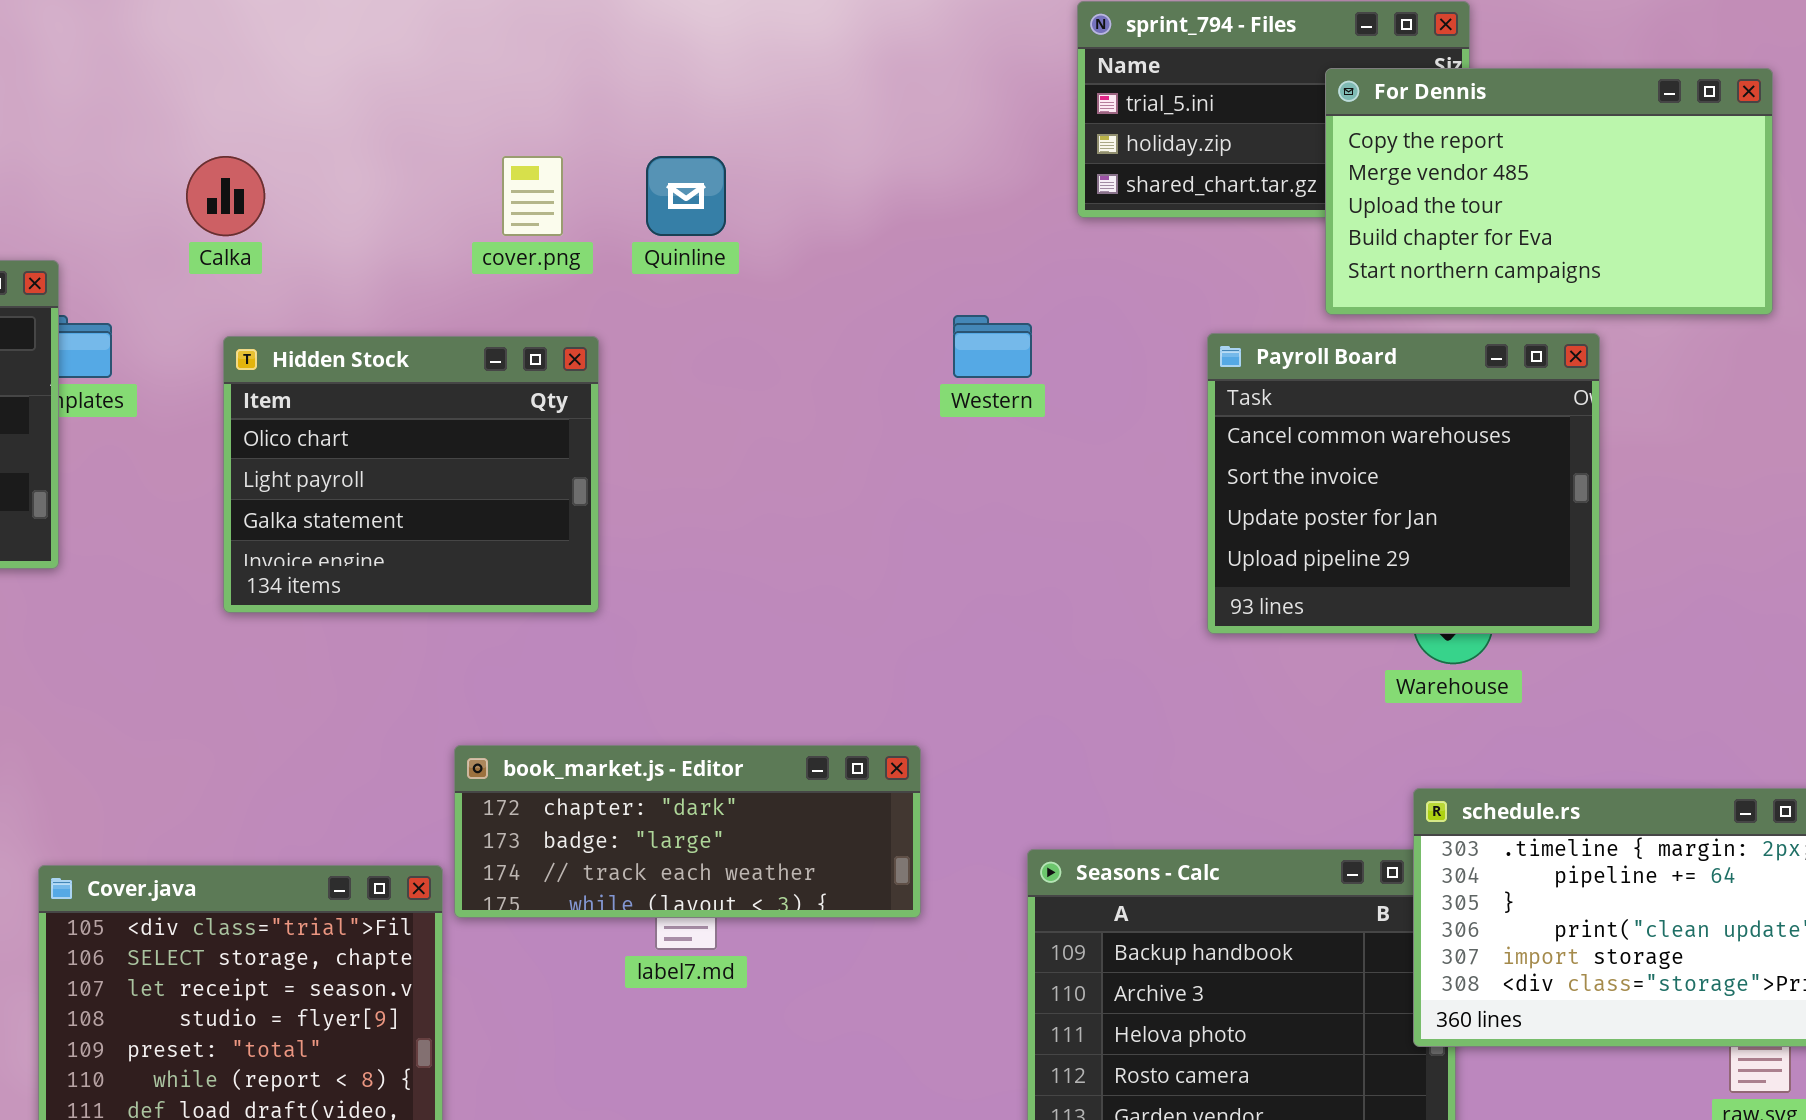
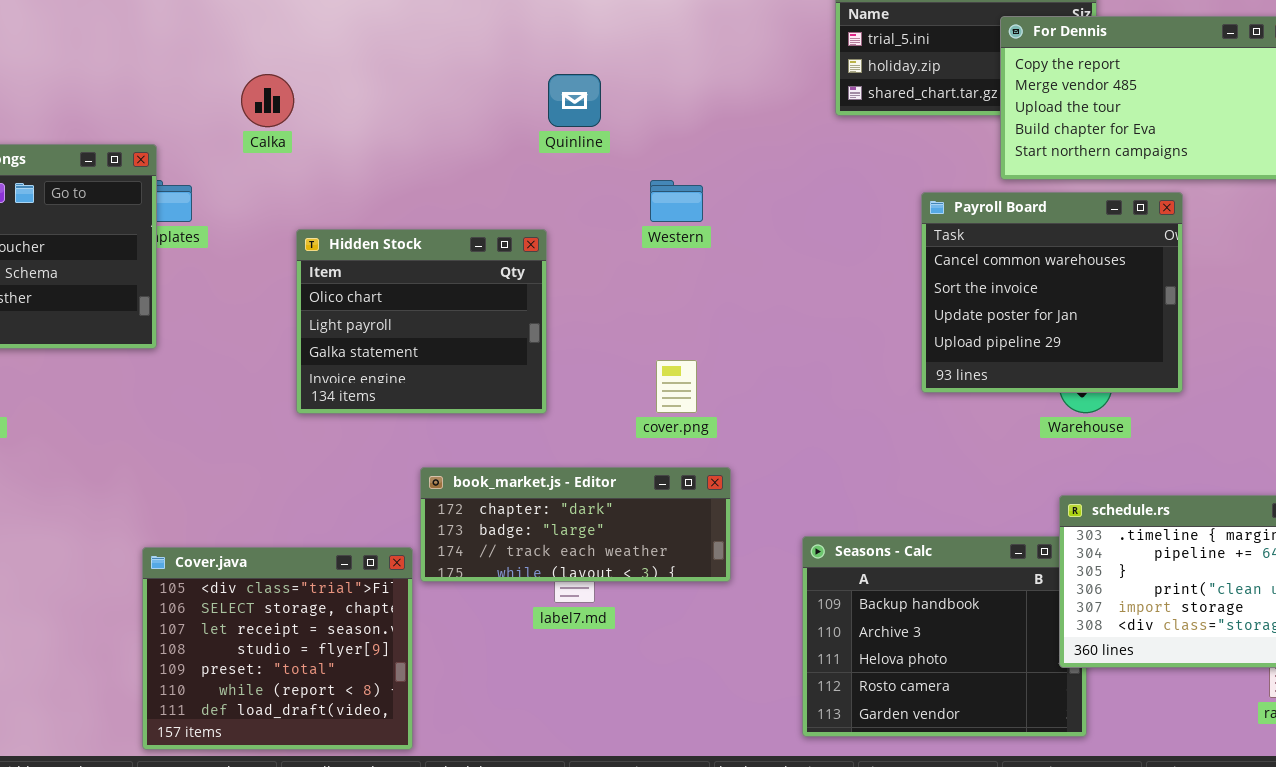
cover.png: [502,156,563,236] -> [656,360,697,413], moved
Western: [953,315,1032,378] -> [650,180,703,222], moved
Hidden Stock: [223,336,599,613] -> [296,229,547,414], moved

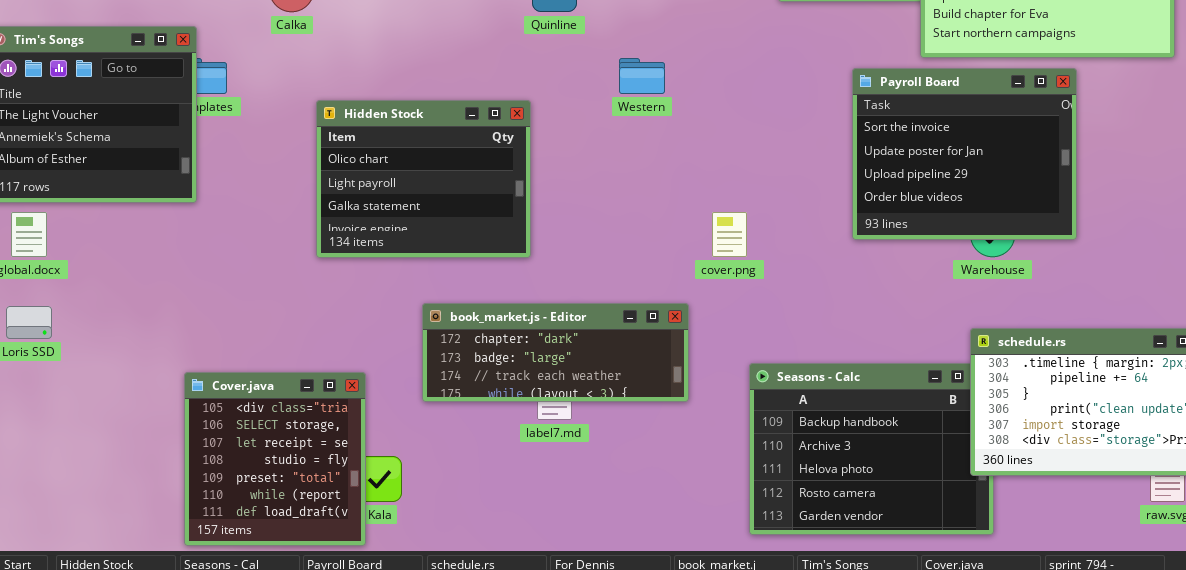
Payroll Board: [921,192,1183,393] -> [852,68,1077,240], scrolled down 1 row
cover.png: [656,360,697,413] -> [712,212,747,257], moved
Cover.java: [142,547,413,750] -> [184,372,366,546], resized

